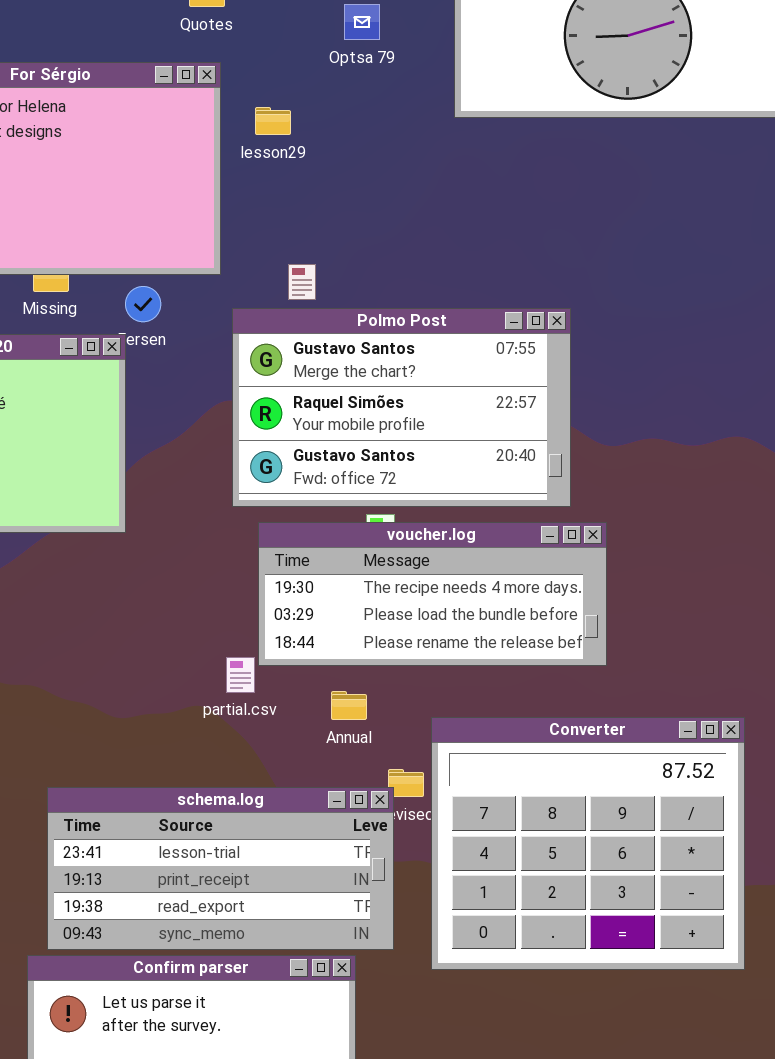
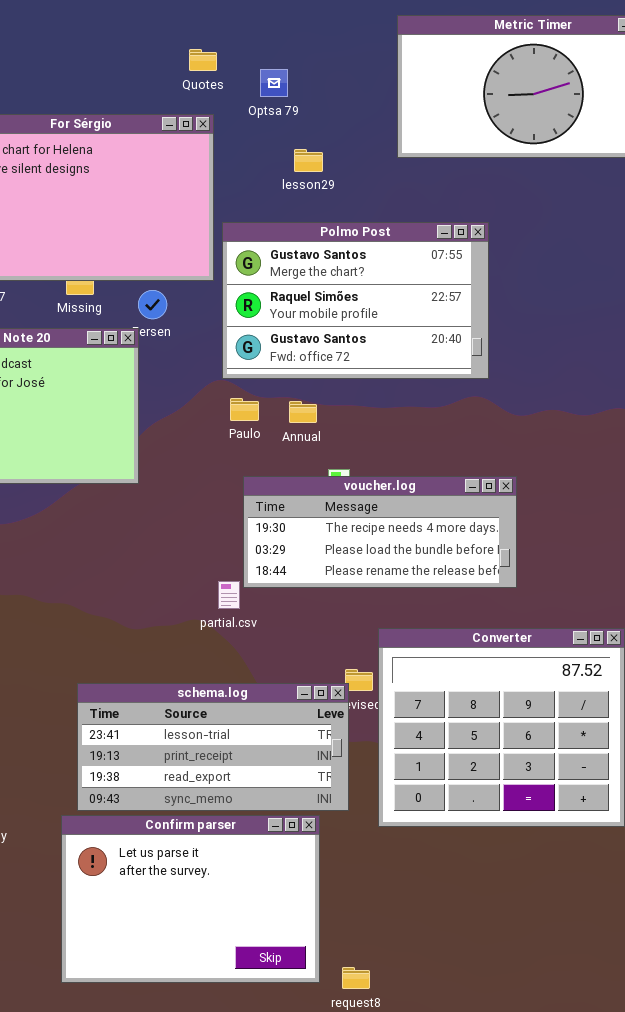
Optsa 79: [344,4,380,40] -> [260,69,288,97], moved
lesson29: [255,107,291,135] -> [294,149,323,172], moved
Polmo Post: [232,308,571,507] -> [222,222,489,379], moved
Annual: [331,691,367,720] -> [289,401,317,423], moved

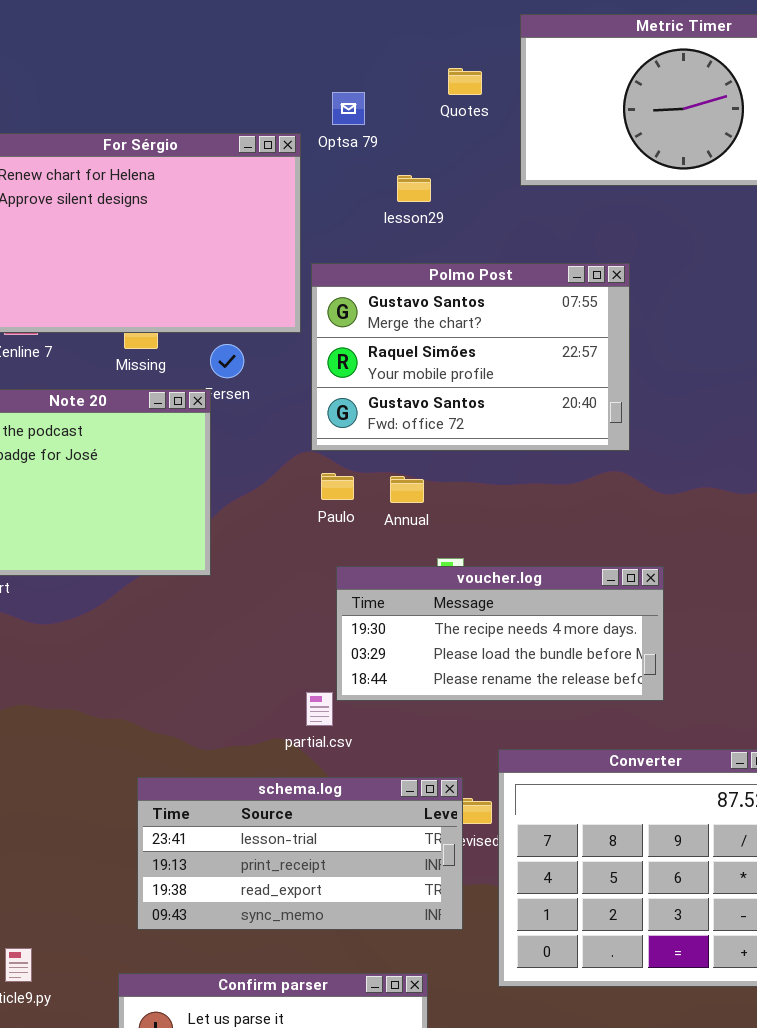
Quotes: [189,49,217,71] -> [448,68,482,95], moved
Optsa 79: [260,69,288,97] -> [332,92,365,125], moved
schema.log: [77,683,349,811] -> [137,777,463,930], moved

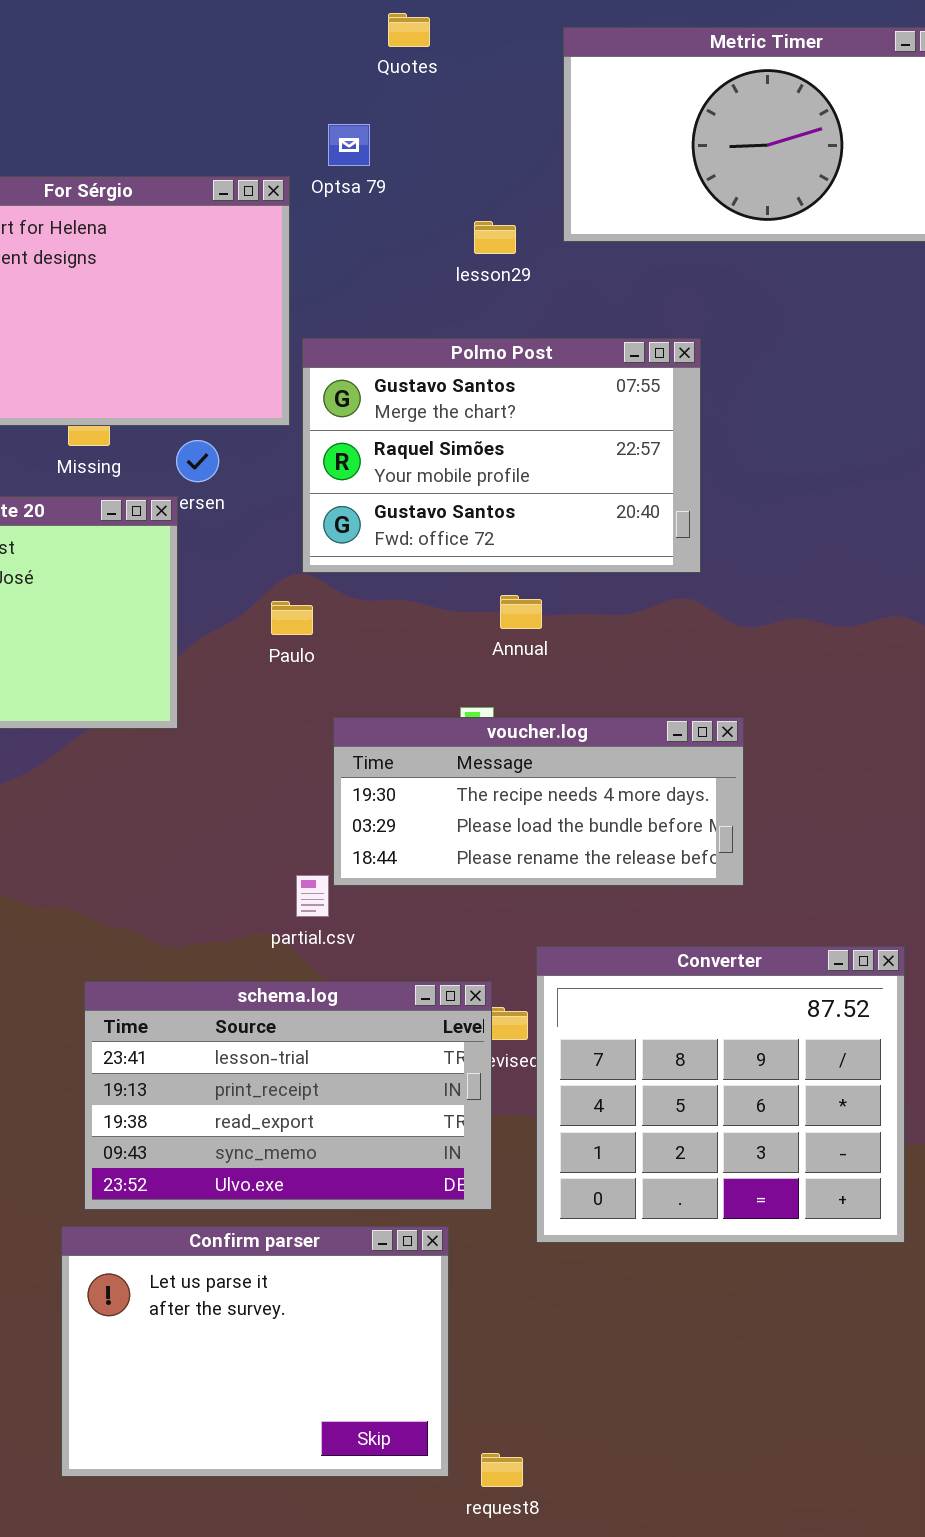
Quotes: [448,68,482,95] -> [388,13,430,47], moved
lesson29: [397,175,431,202] -> [474,221,516,254], moved
Paulo: [321,473,354,500] -> [271,601,313,635], moved
Annual: [390,476,424,503] -> [500,595,542,629], moved
schema.log: [137,777,463,930] -> [84,981,492,1210], resized

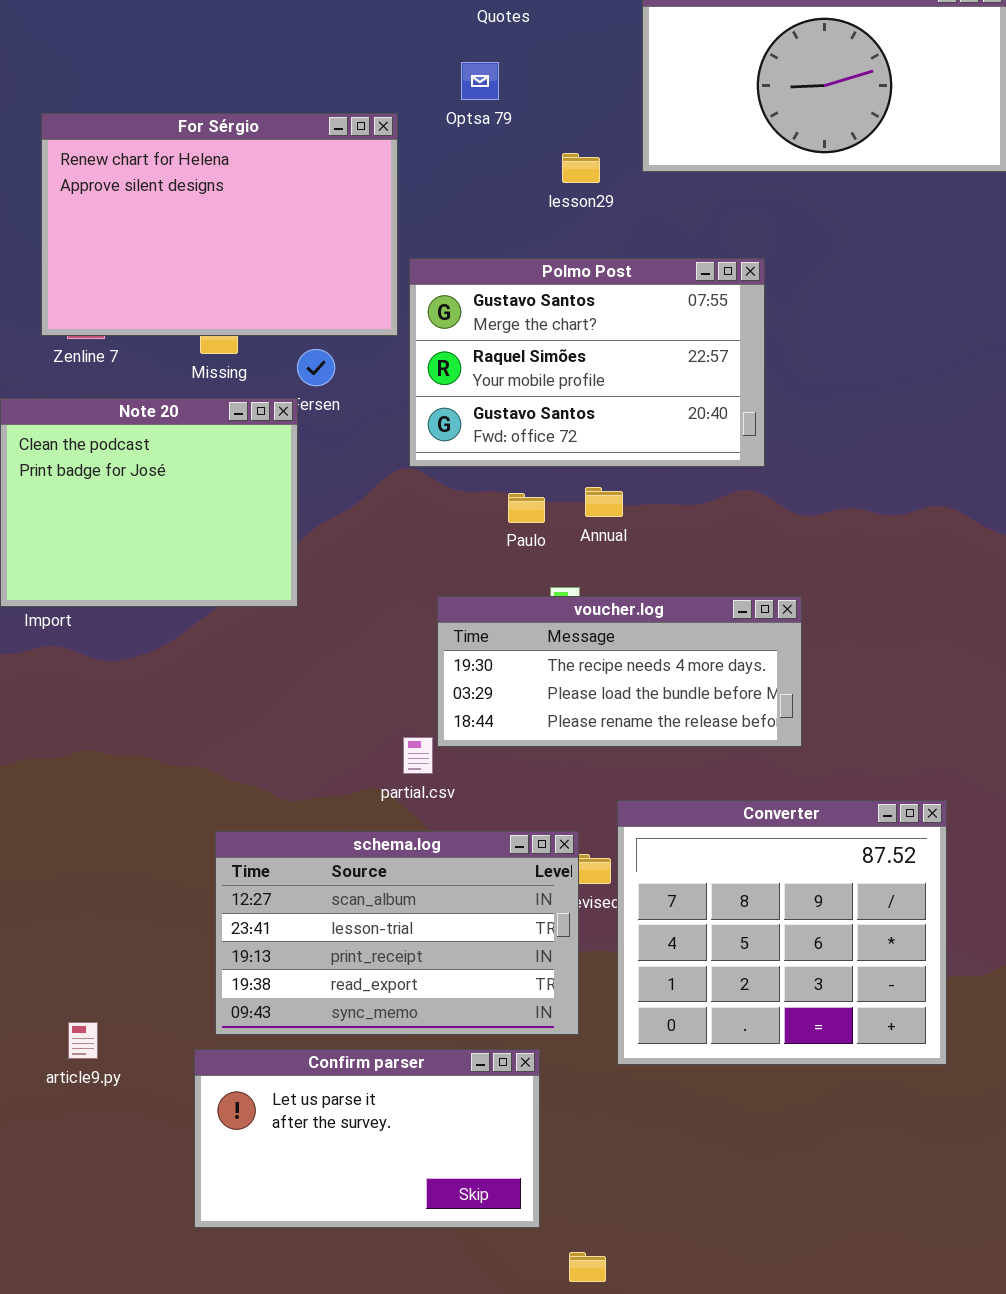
Optsa 79: [328,124,370,166] -> [461,62,499,100], moved
Paulo: [271,601,313,635] -> [508,493,545,523], moved
schema.log: [84,981,492,1210] -> [215,831,579,1035], scrolled up 1 row
Confirm parser: [61,1226,449,1477] -> [194,1049,540,1228], resized

